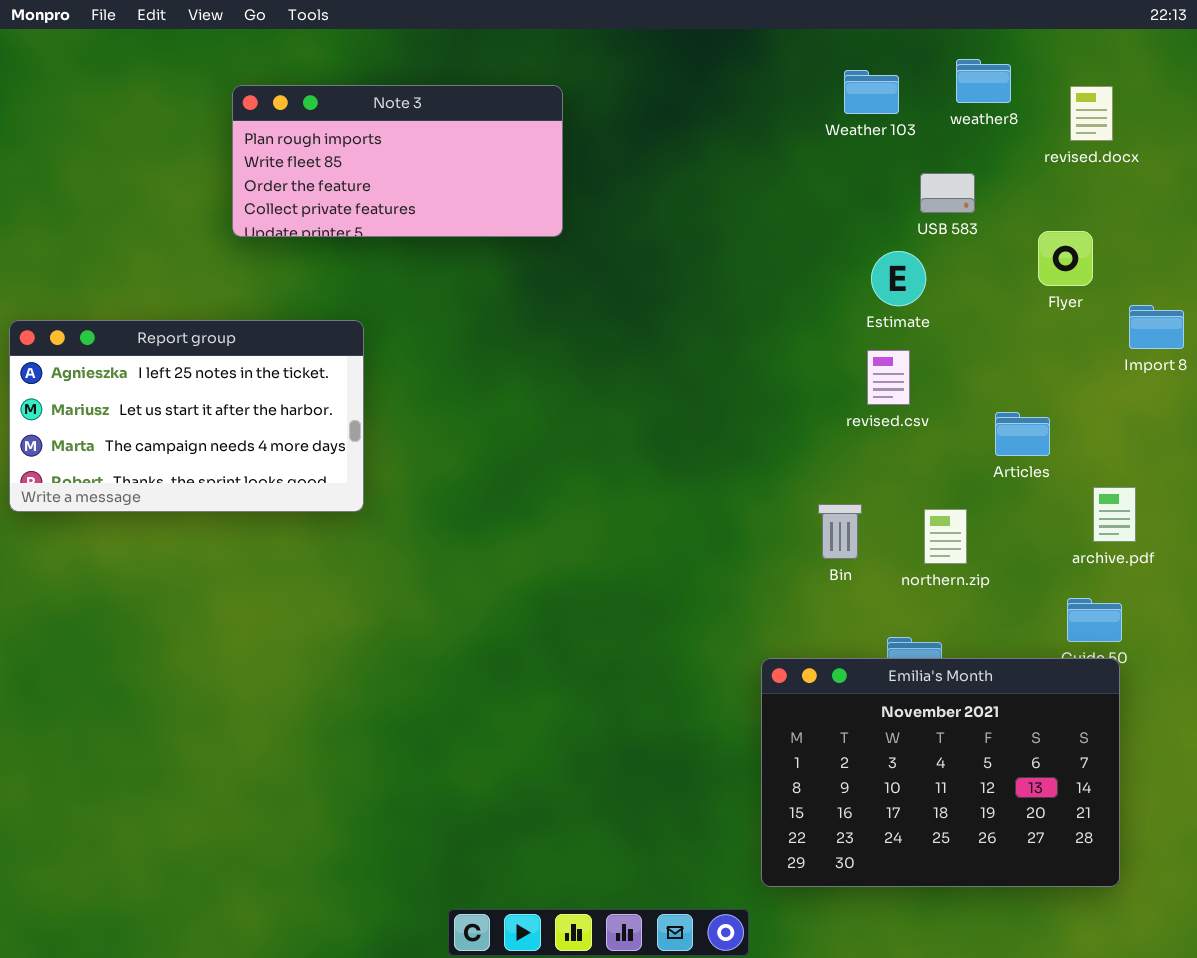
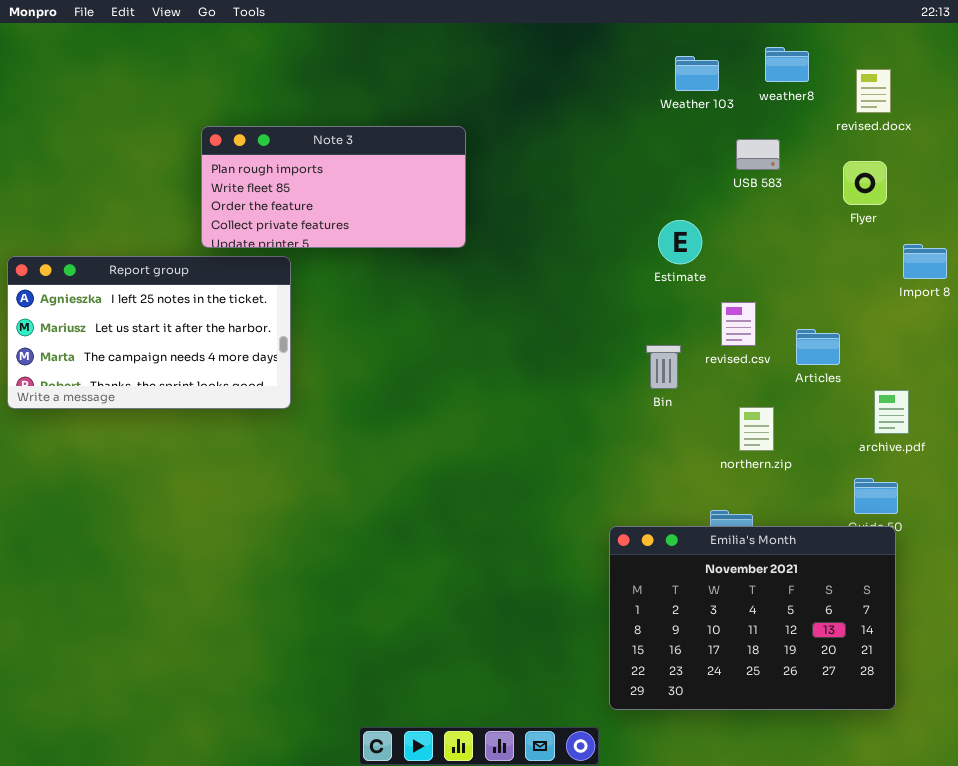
Note 3: [232,85,563,237] -> [201,126,466,248], moved
Flyer: [1038,231,1093,286] -> [843,161,887,205], moved
Estimate: [871,251,926,306] -> [658,220,702,264], moved
revised.csv: [867,350,910,405] -> [721,302,756,346], moved
Bin: [818,504,862,559] -> [646,345,681,389], moved

